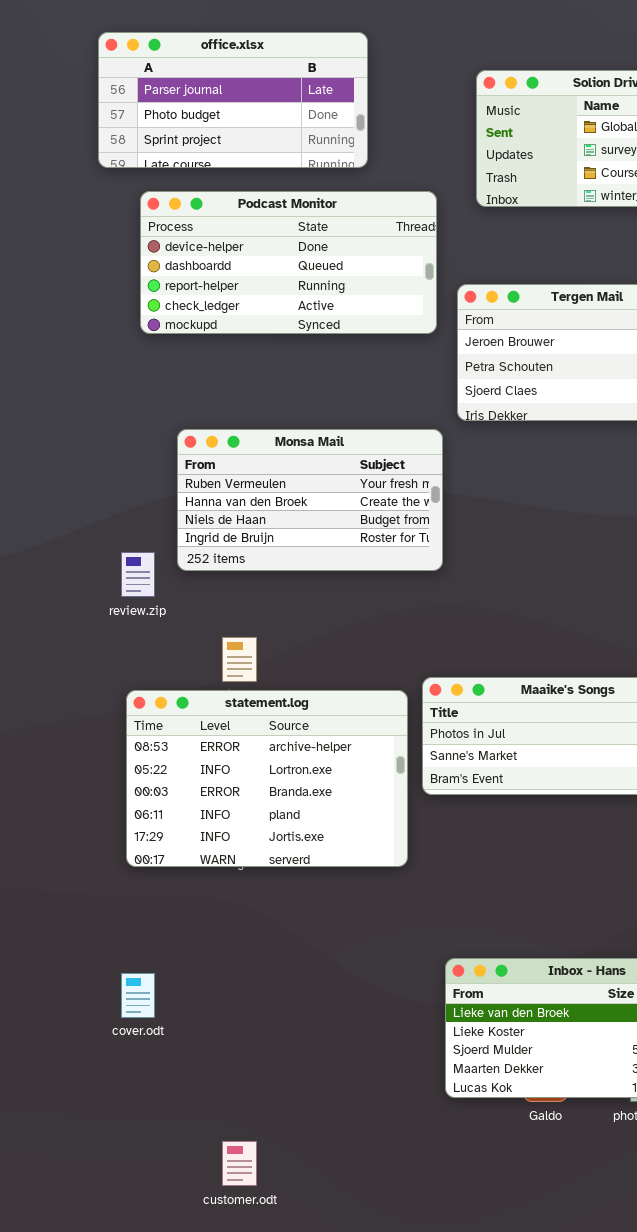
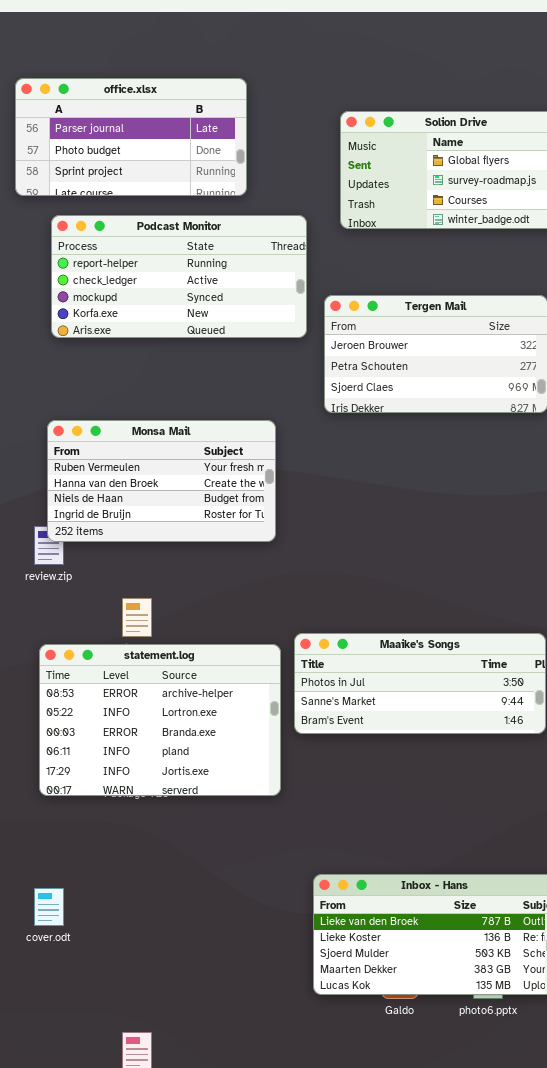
Podcast Monitor: [140,191,437,334] -> [51,215,307,338], scrolled down 2 rows
Monsa Mail: [177,429,443,571] -> [47,420,276,542], moved

